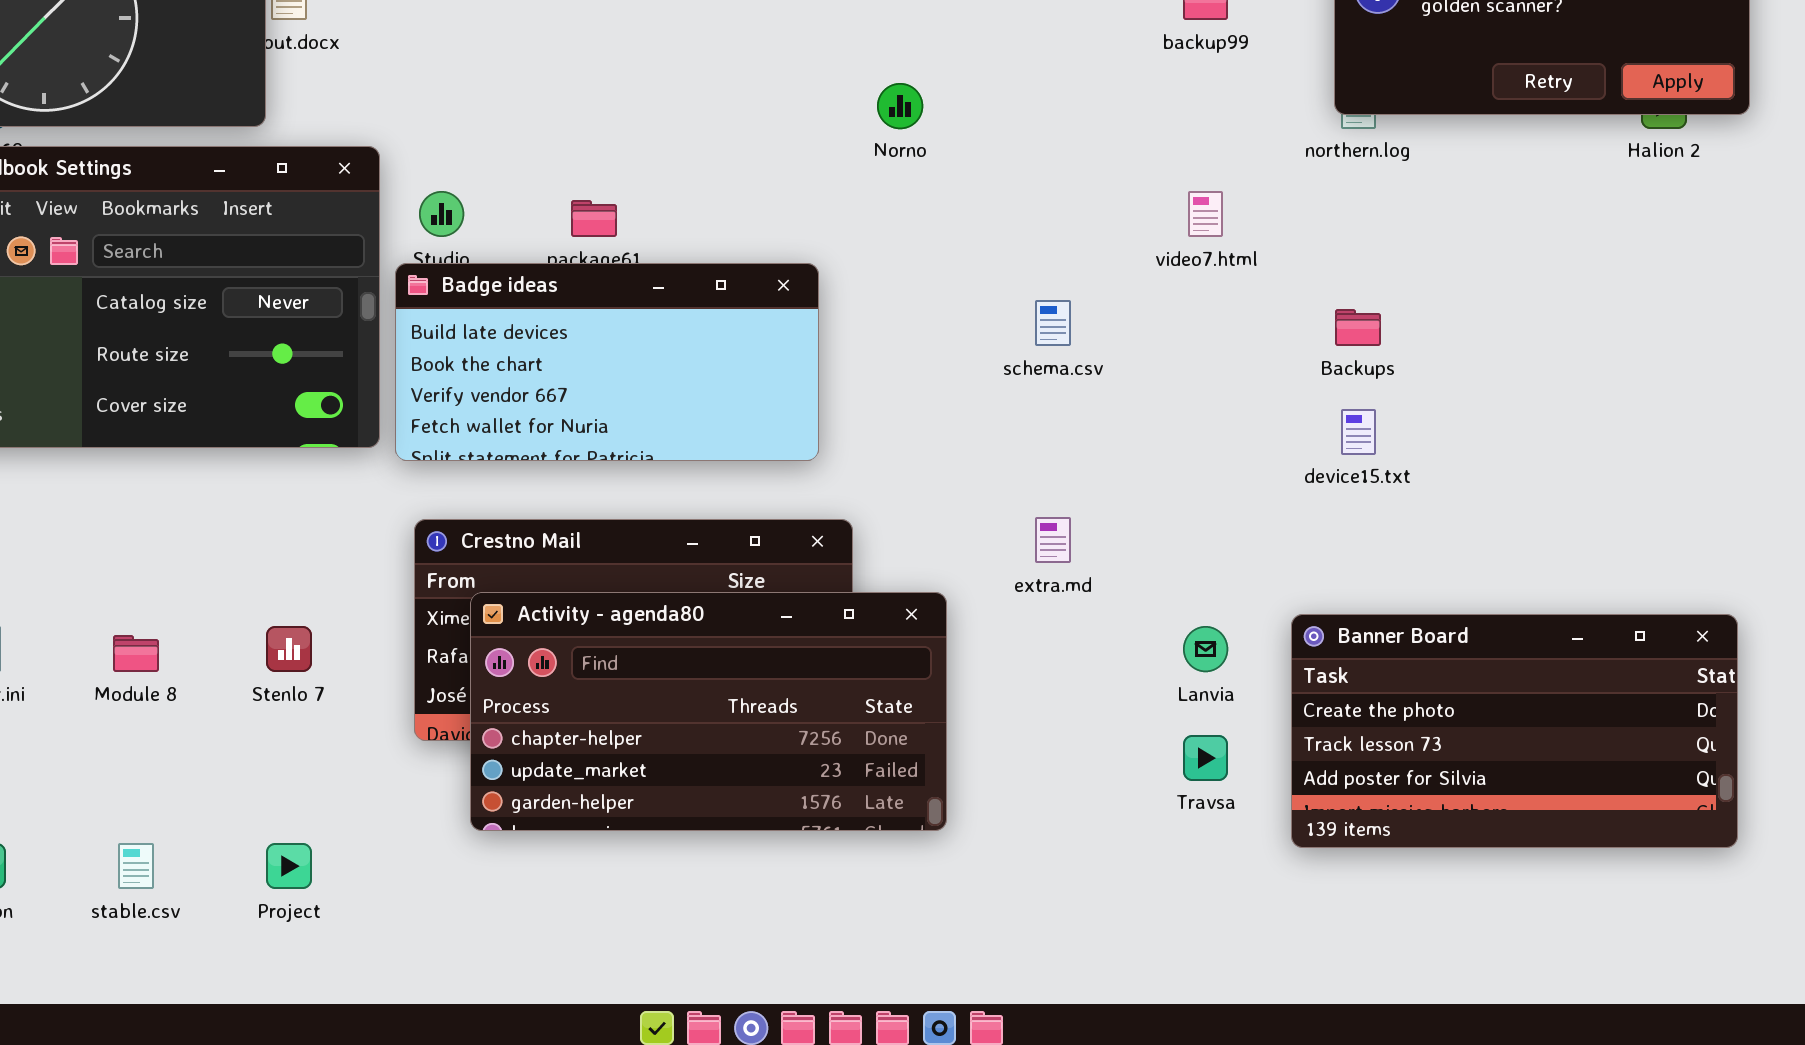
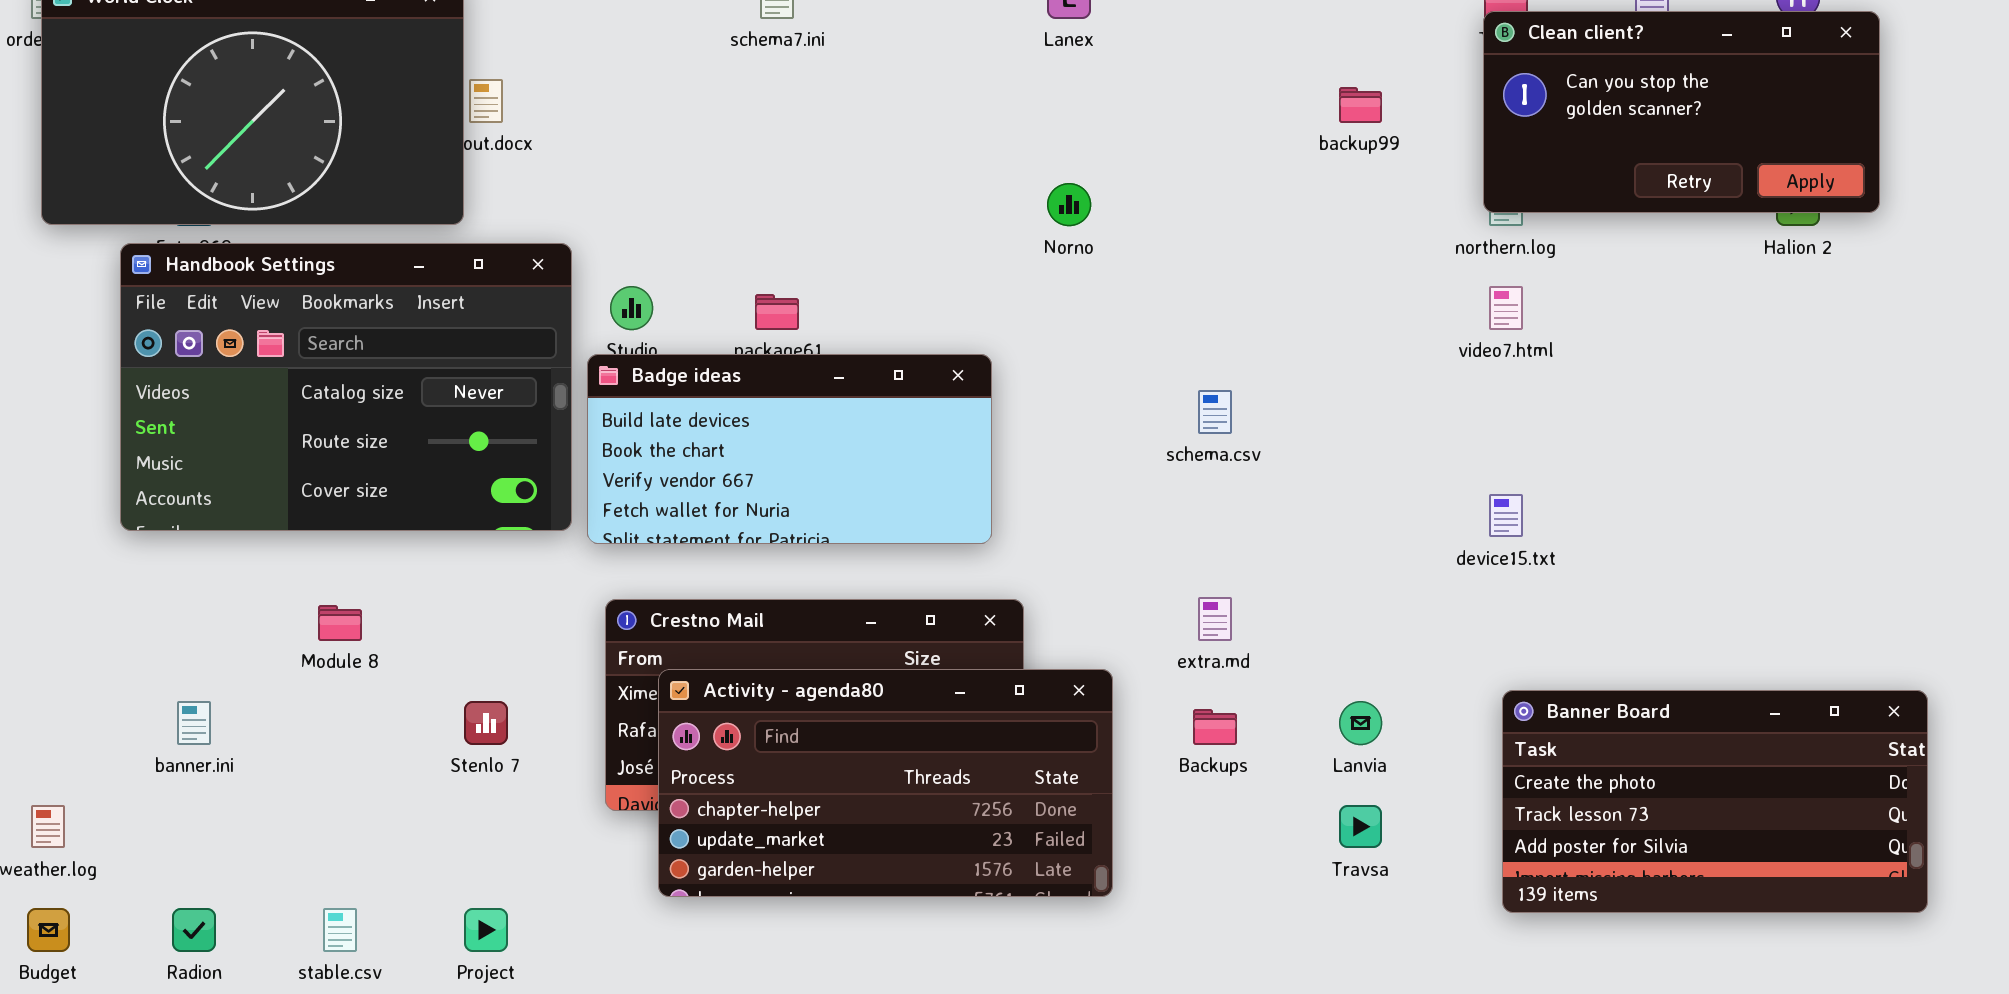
video7.html: [1188,191,1223,237] -> [1489,286,1523,330], moved
Backups: [1335,309,1381,346] -> [1193,709,1237,745], moved
Banner Board: [1291,614,1738,848] -> [1502,690,1928,913], moved
Module 8: [113,635,159,672] -> [318,605,362,641], moved

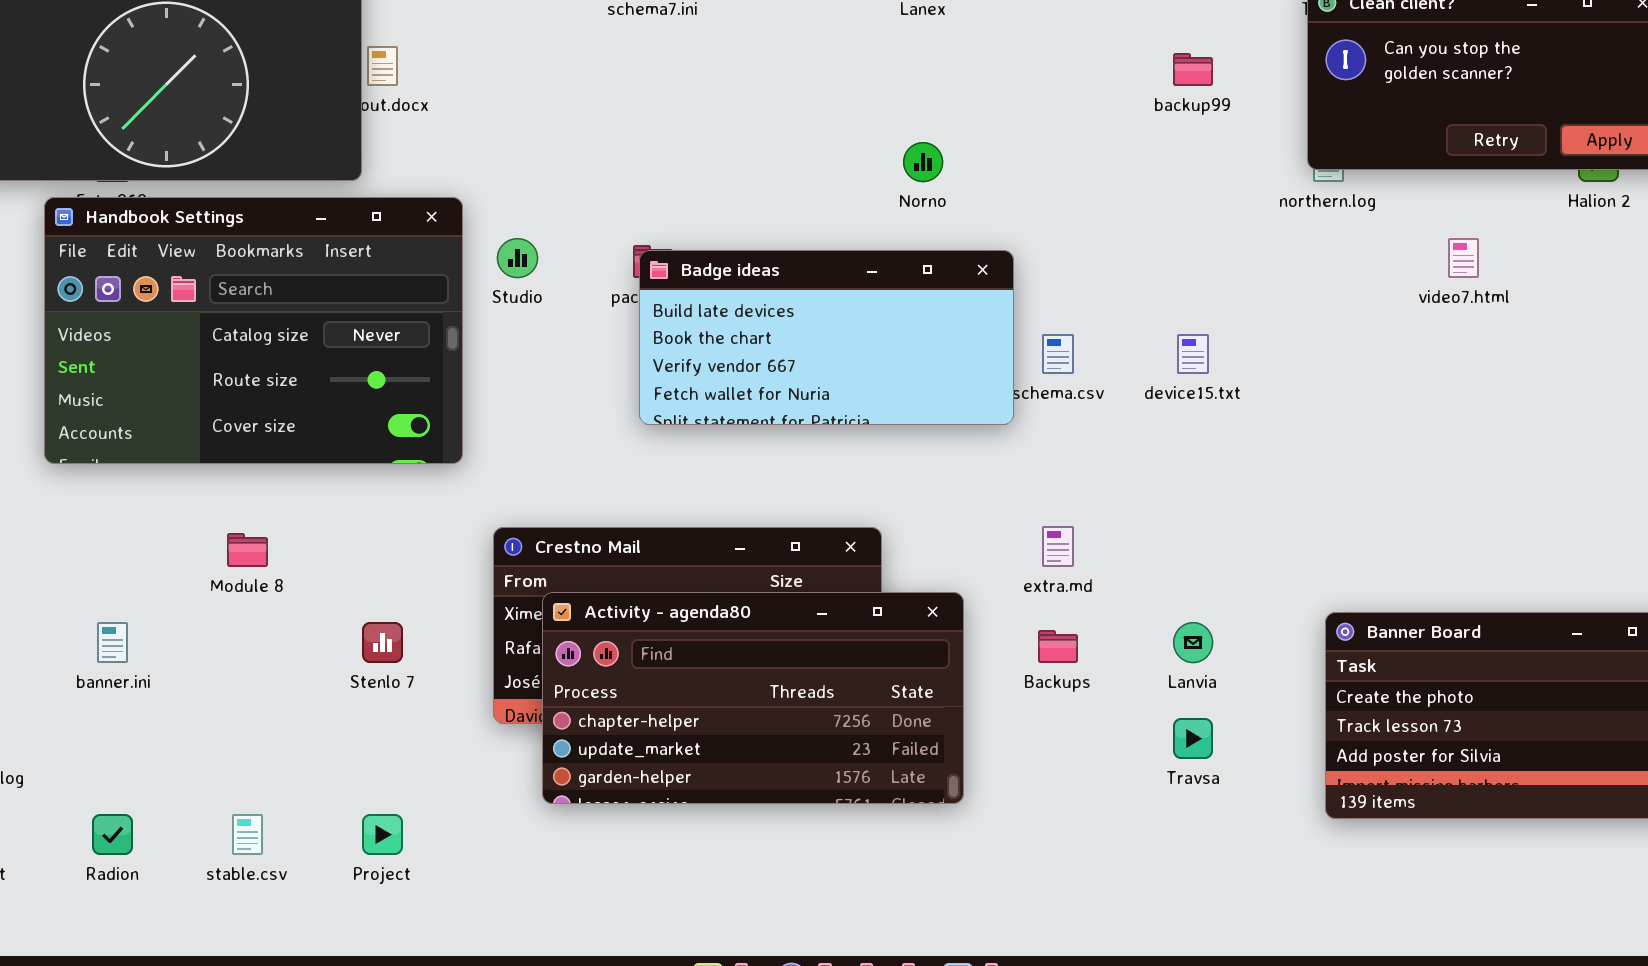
video7.html: [1489,286,1523,330] -> [1448,238,1479,278], moved
Badge ideas: [587,354,992,544] -> [639,250,1014,425], moved
device15.txt: [1489,494,1523,537] -> [1177,334,1209,374], moved

